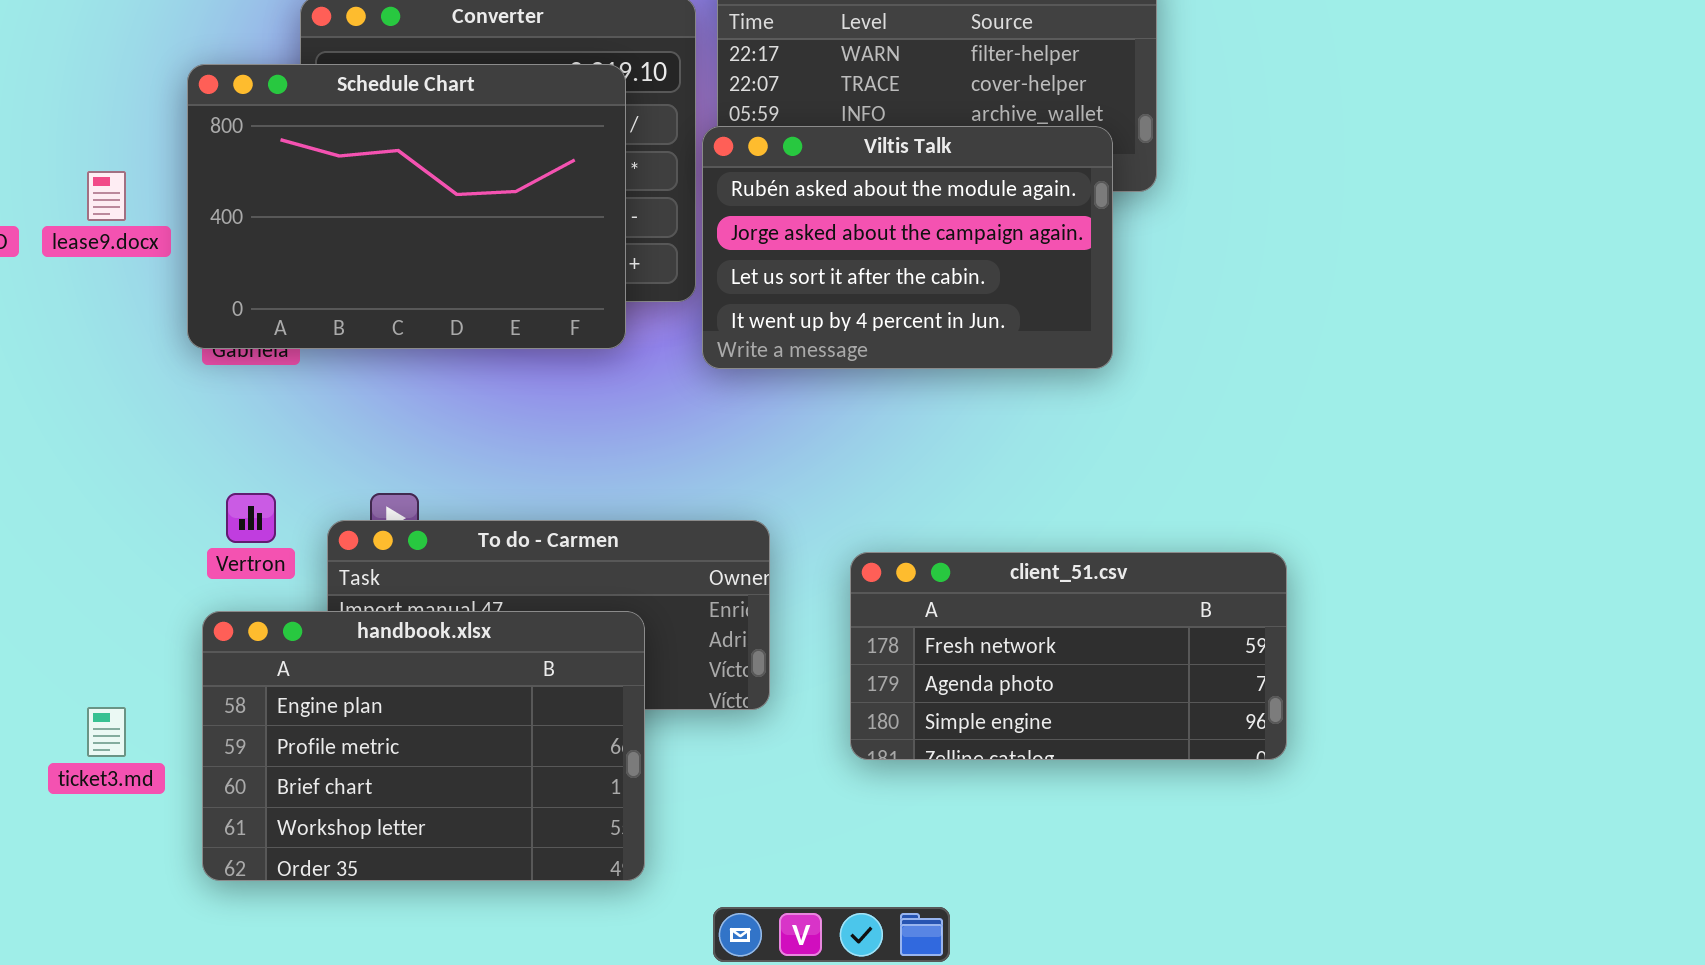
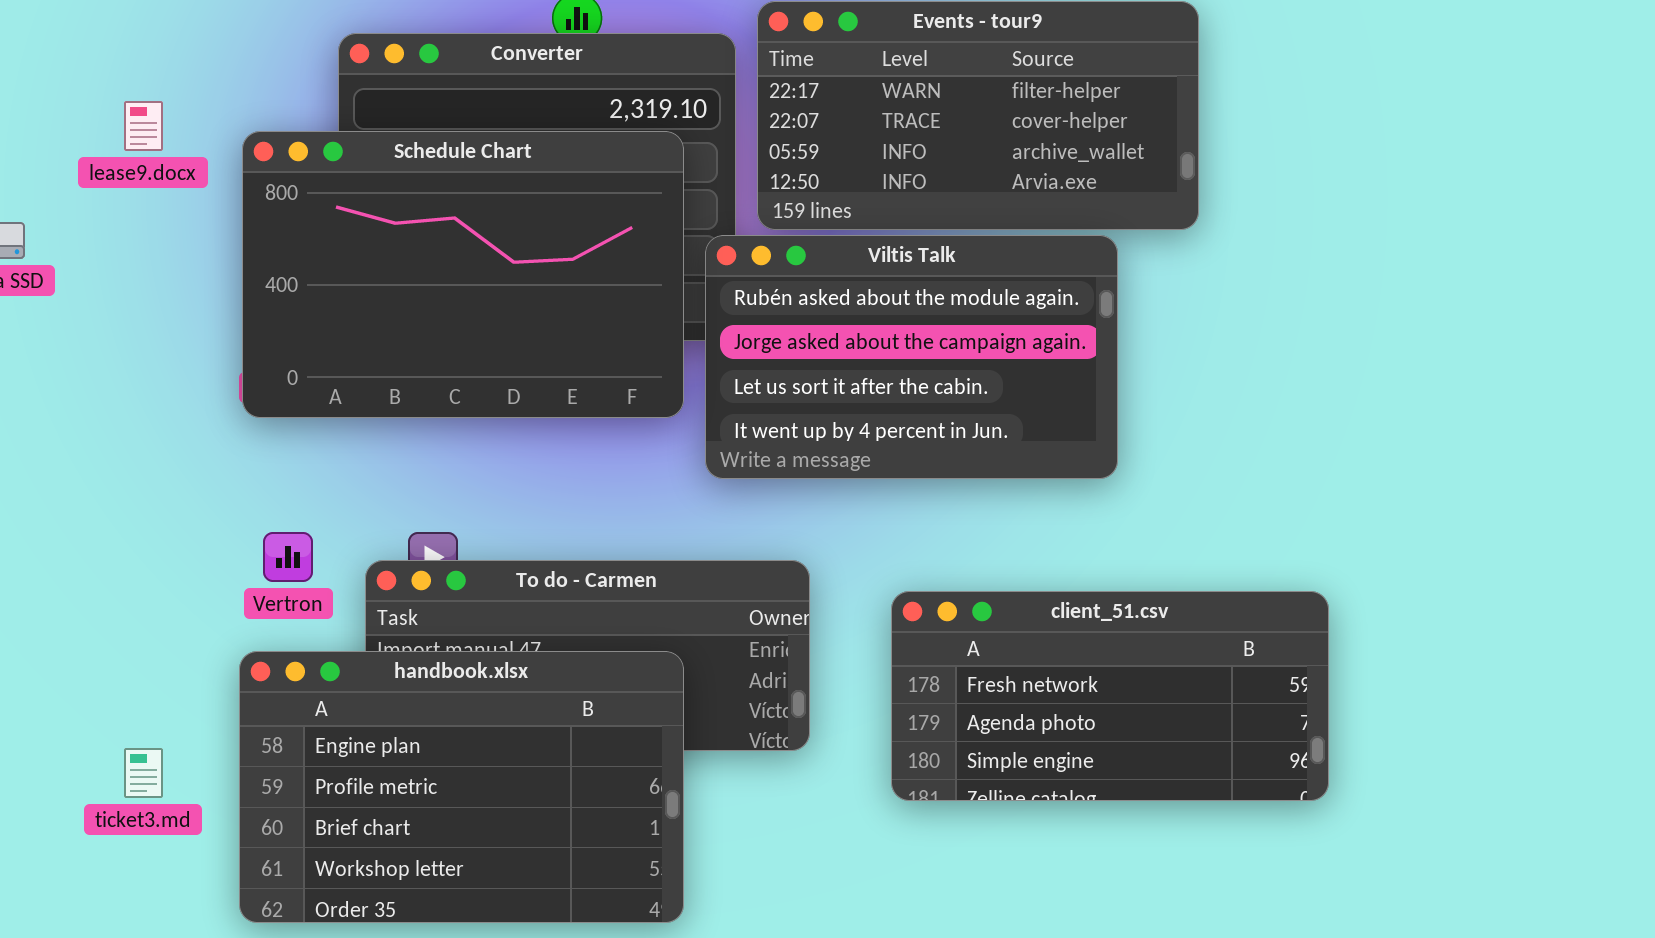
Schedule Chart: [187,64,626,349] -> [242,131,684,418], moved
Viltis Talk: [702,126,1113,369] -> [705,235,1118,479], moved
lease9.docx: [87,171,126,221] -> [124,101,163,151], moved

